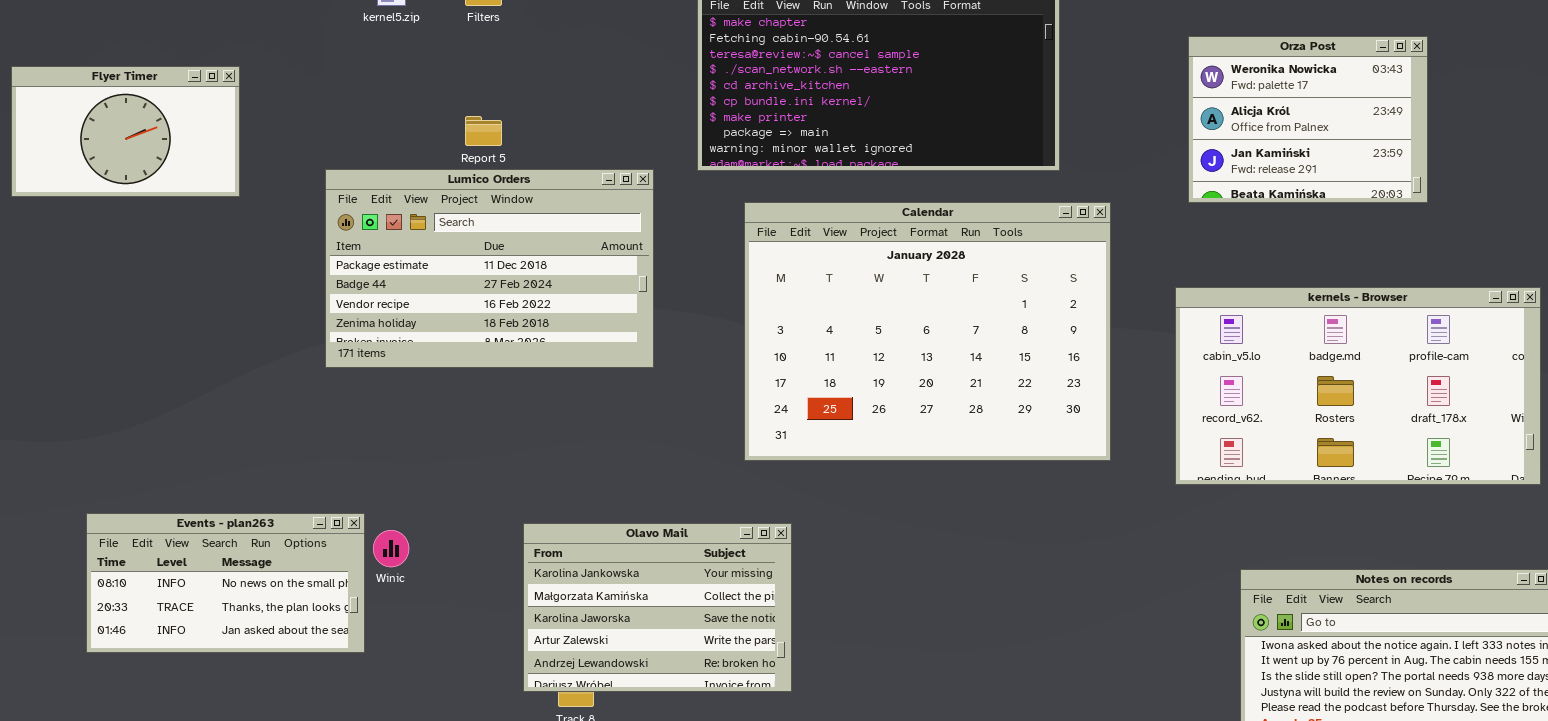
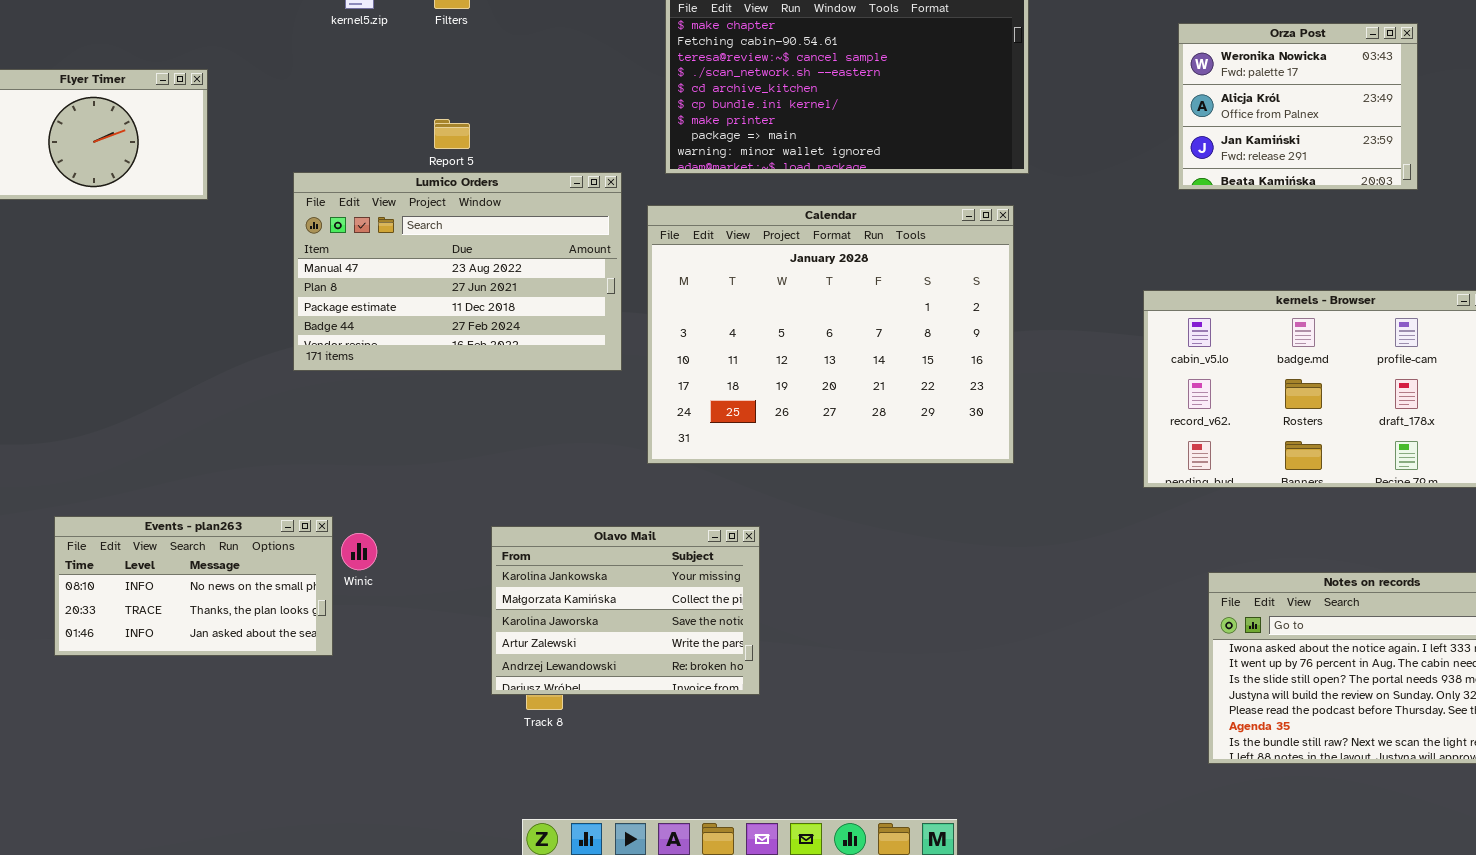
Orza Post: [1188,36,1428,203] -> [1178,23,1418,190], moved
Lumico Orders: [325,169,654,368] -> [293,172,622,371], scrolled up 2 rows
Calendar: [744,202,1111,461] -> [647,205,1014,464], moved

